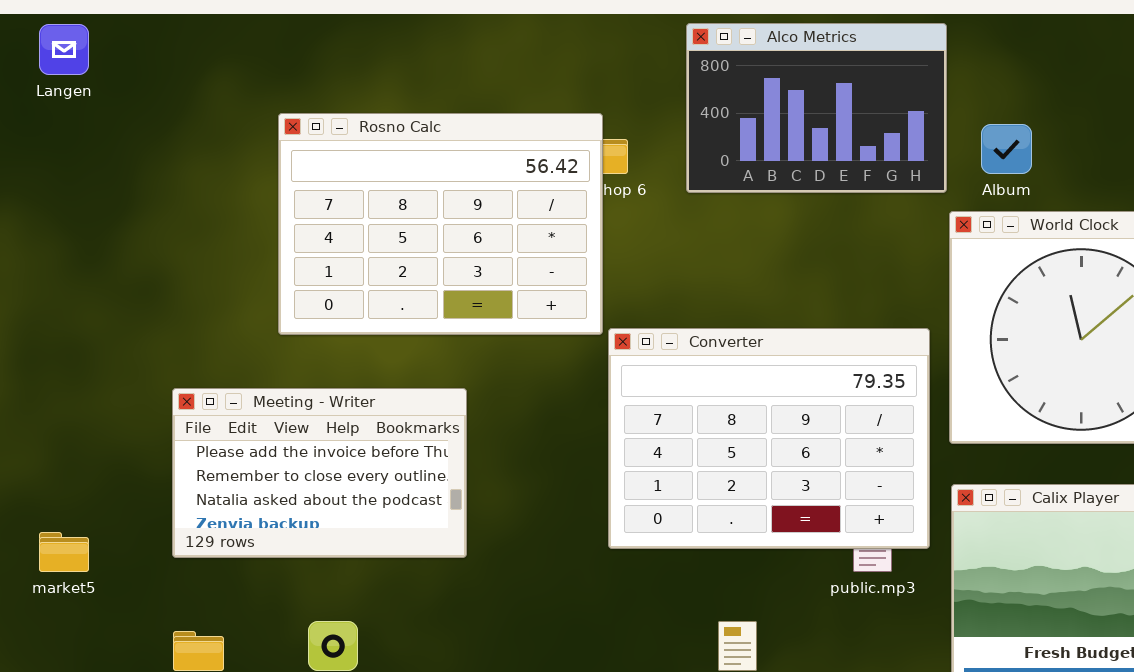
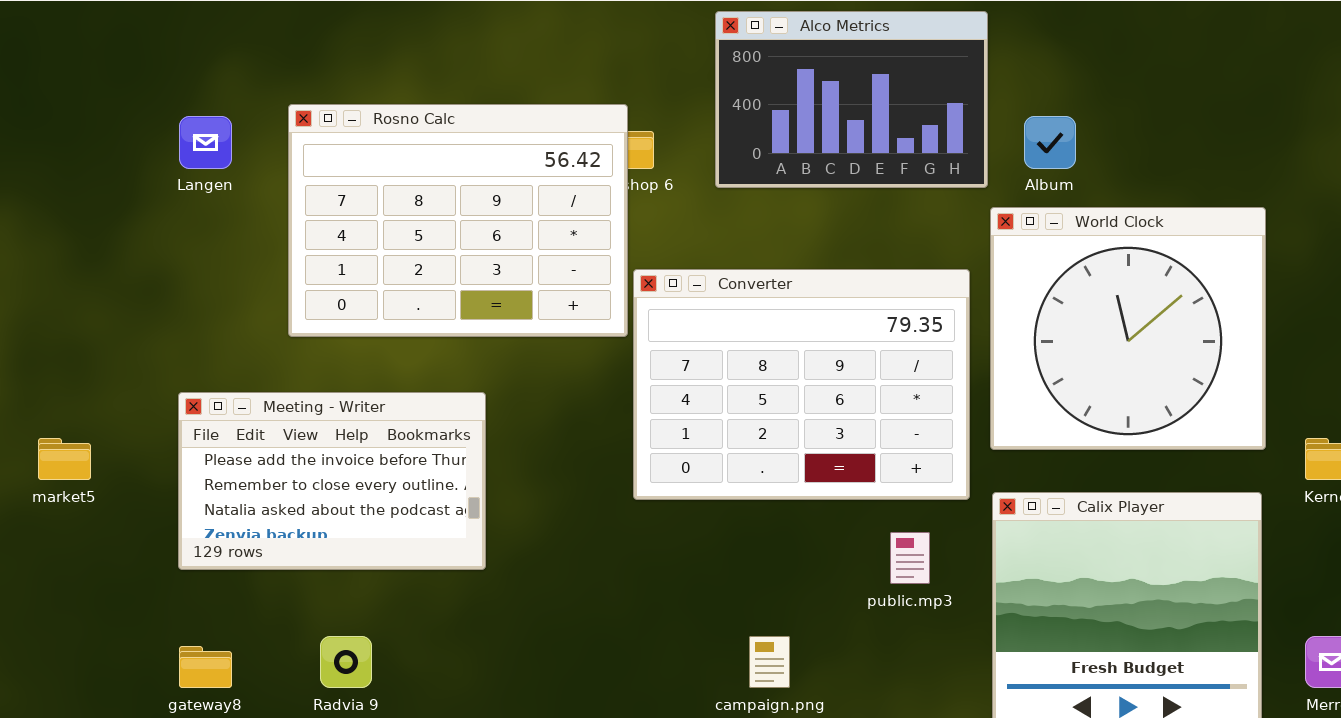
Langen: [39,24,89,75] -> [179,116,232,169], moved
Converter: [608,328,930,549] -> [633,269,970,500], moved
market5: [39,532,89,572] -> [38,438,91,480], moved

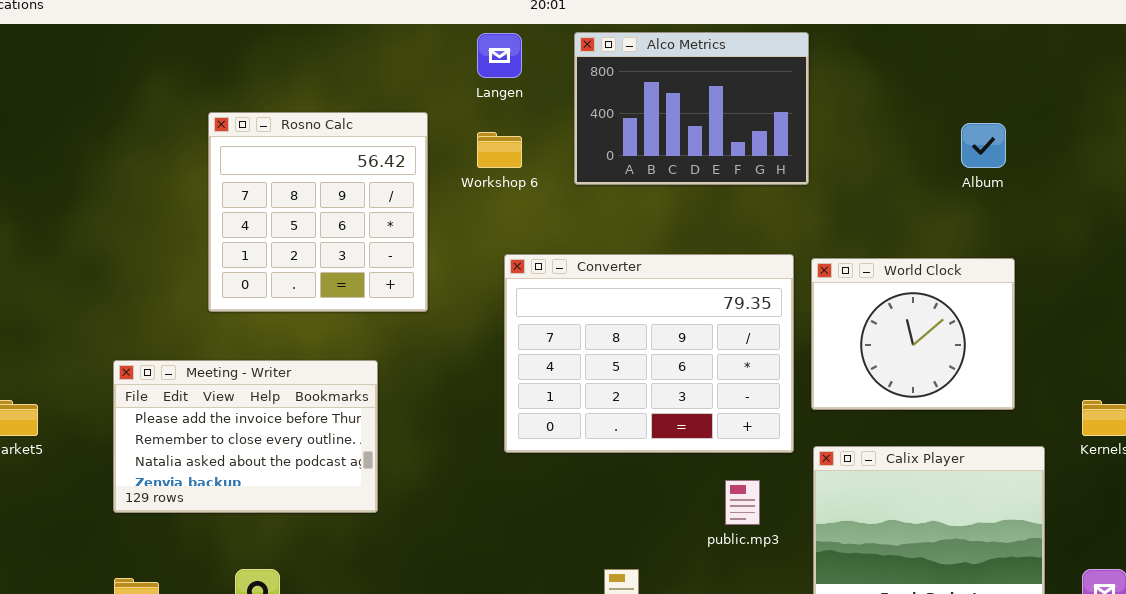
Rosno Calc: [288,104,628,337] -> [208,112,428,312], resized
Langen: [179,116,232,169] -> [477,33,522,78], moved
Album: [1024,116,1076,169] -> [961,123,1006,168], moved
World Clock: [990,207,1266,450] -> [811,258,1015,410], resized

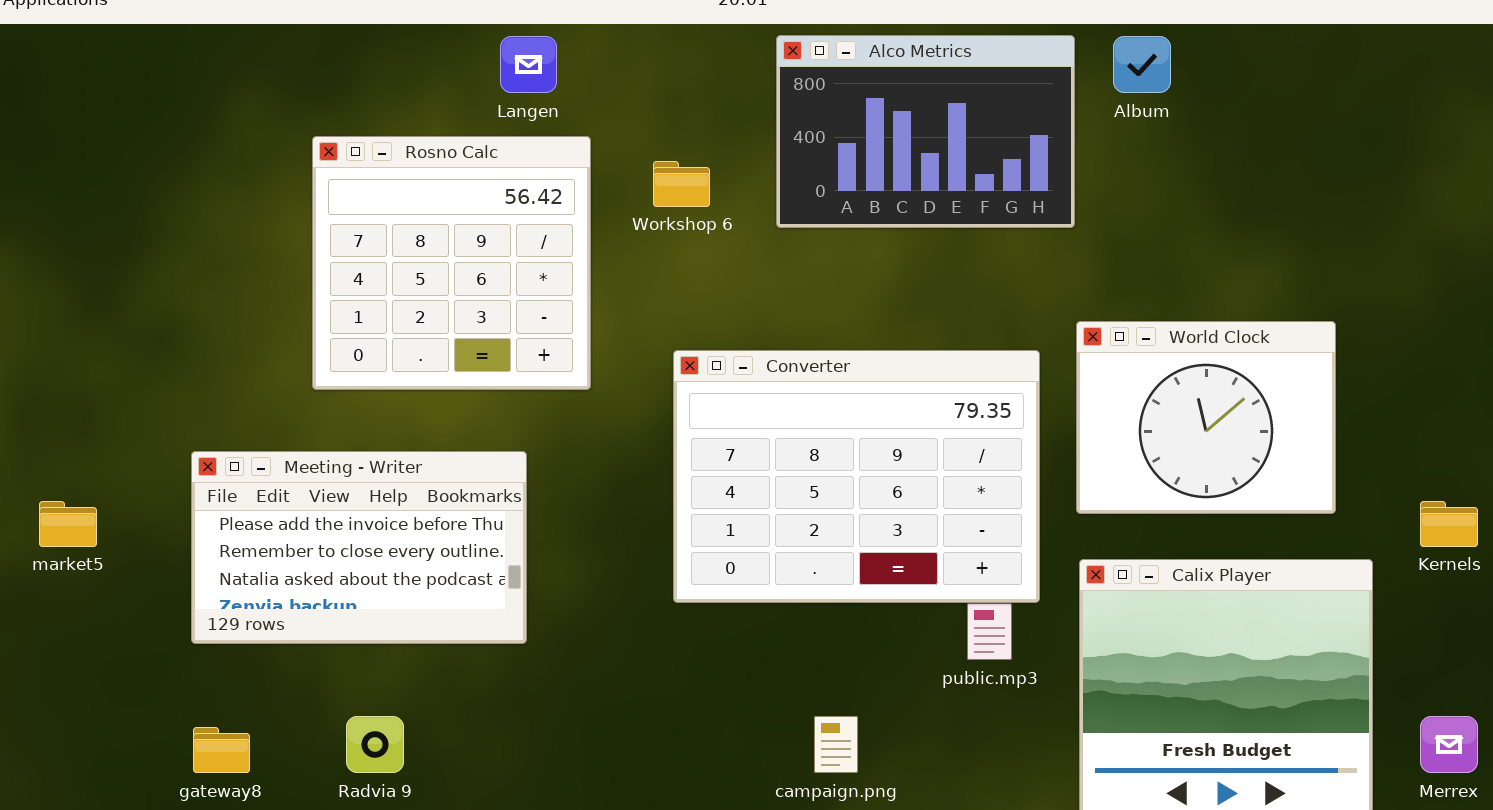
Langen: [477,33,522,78] -> [500,36,557,93], moved
Album: [961,123,1006,168] -> [1113,36,1171,93], moved
Converter: [504,254,794,453] -> [673,350,1040,603], moved

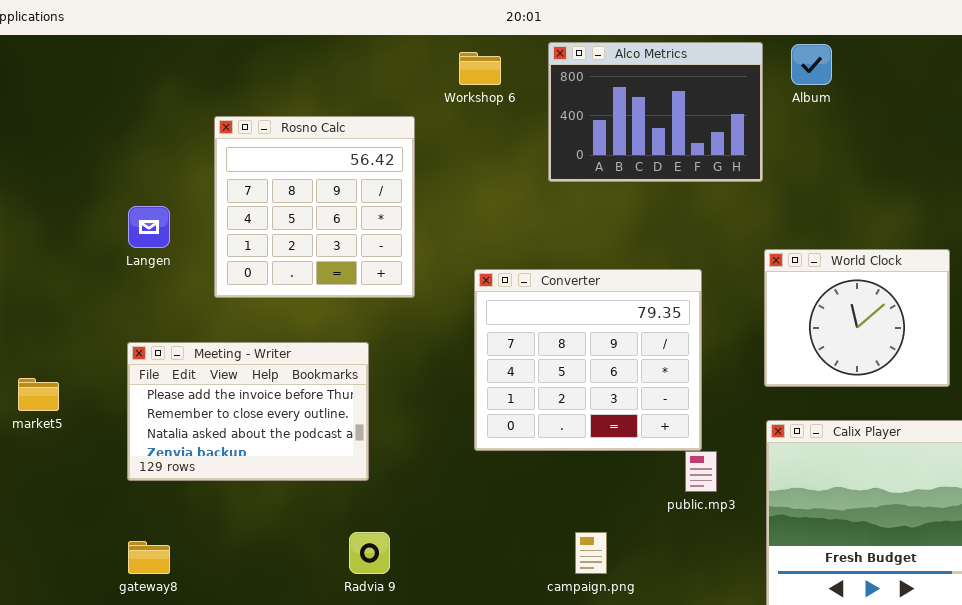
Langen: [500,36,557,93] -> [128,206,170,248], moved
Workshop 6: [653,161,710,207] -> [459,52,501,85], moved
Converter: [673,350,1040,603] -> [474,269,702,451], resized
Radvia 9: [346,716,404,773] -> [349,532,390,574], moved

